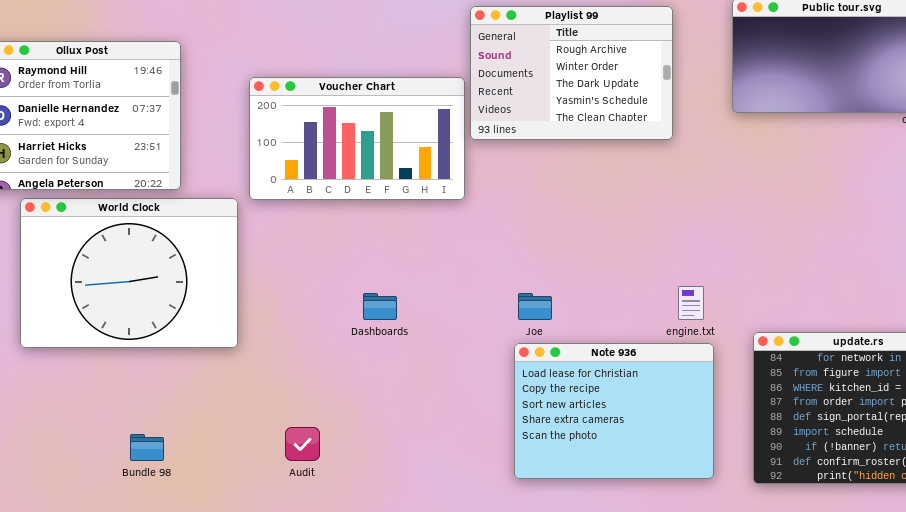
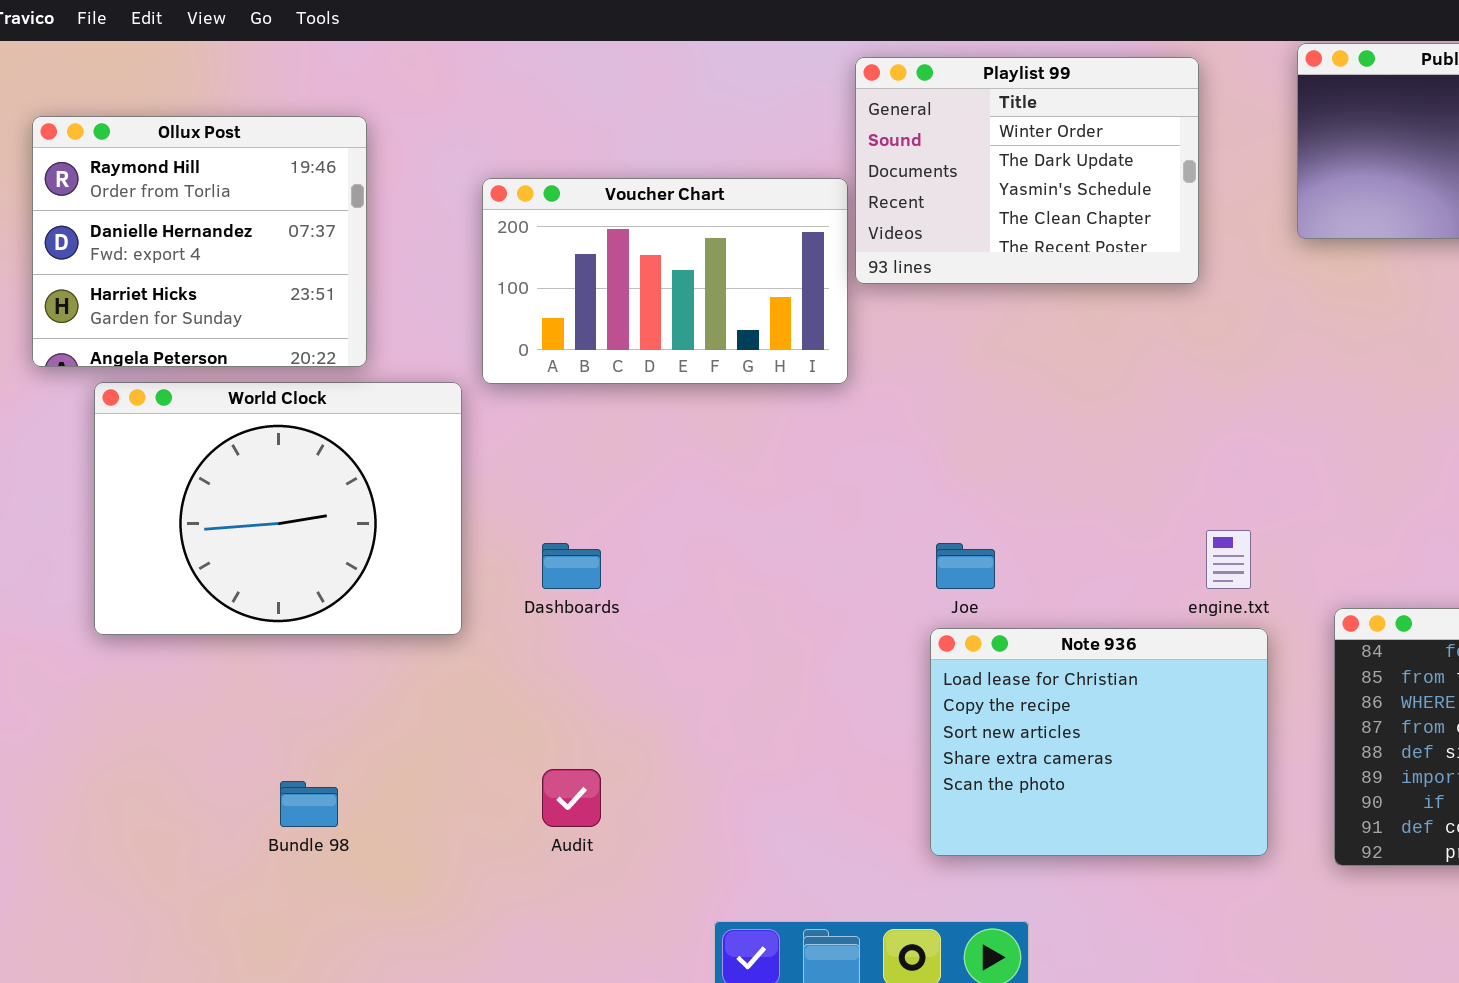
Playlist 99: [470,6,673,140] -> [855,57,1199,284], scrolled down 1 row
Dashboards: [363,293,397,320] -> [542,543,601,589], moved

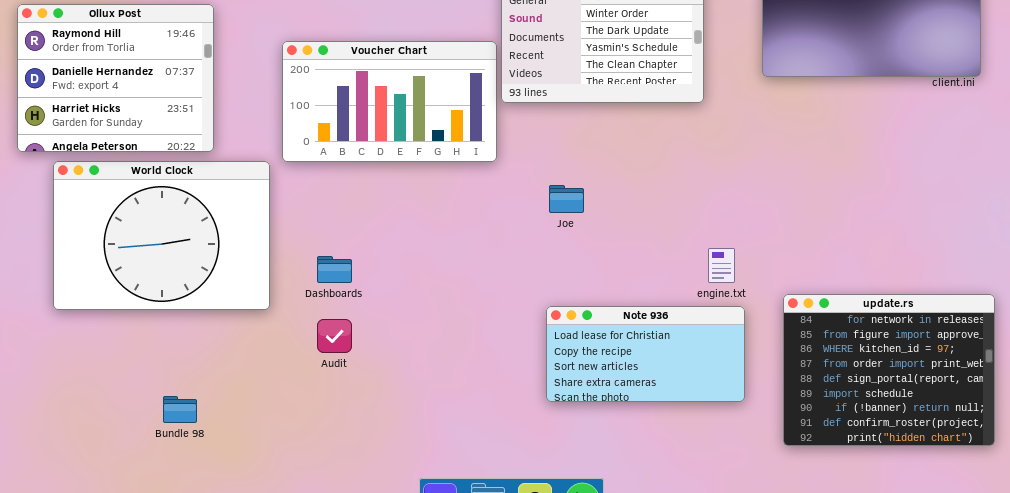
Joe: [936,543,995,589] -> [549,185,584,213], moved
Note 936: [930,628,1268,856] -> [546,306,745,402], resized
Audit: [542,769,601,827] -> [317,319,352,353], moved

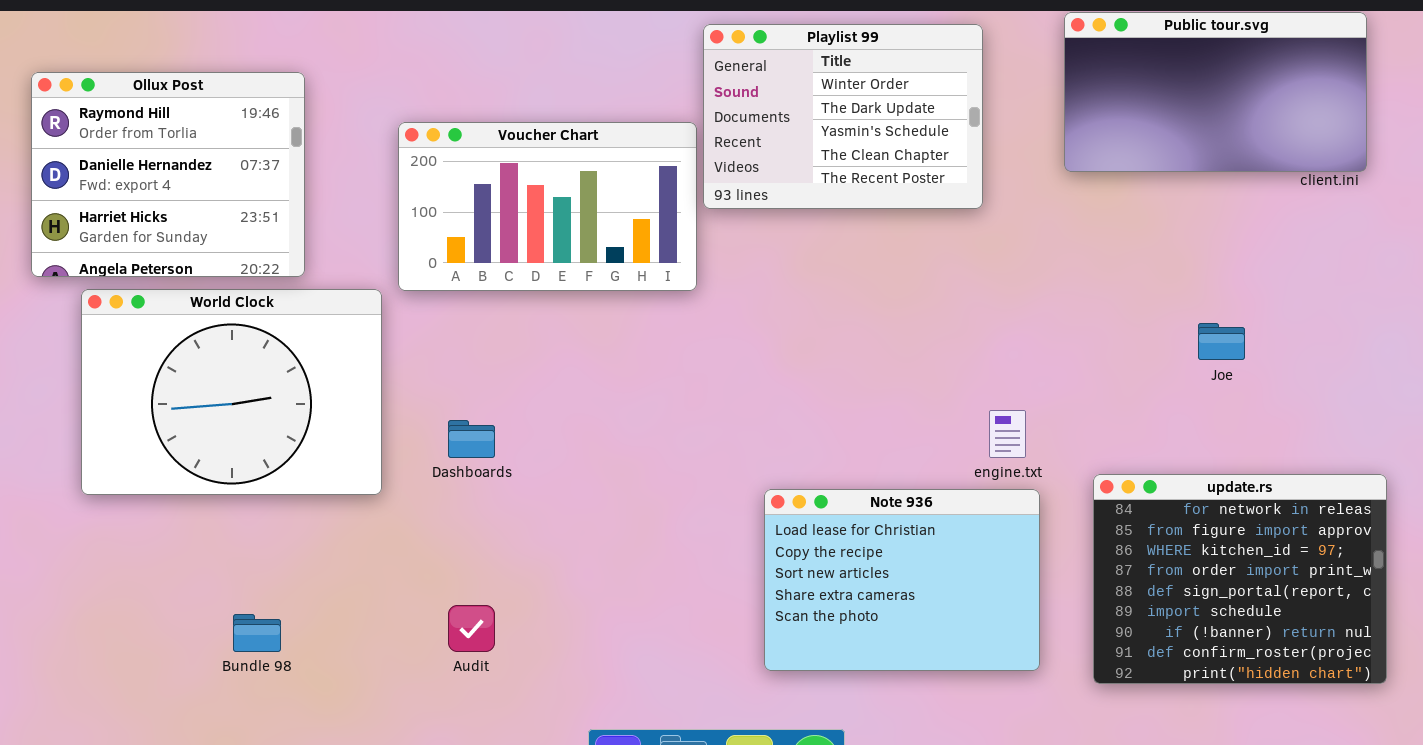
Joe: [549,185,584,213] -> [1198,323,1245,360], moved
Note 936: [546,306,745,402] -> [764,489,1040,671], resized
Audit: [317,319,352,353] -> [448,605,495,652], moved

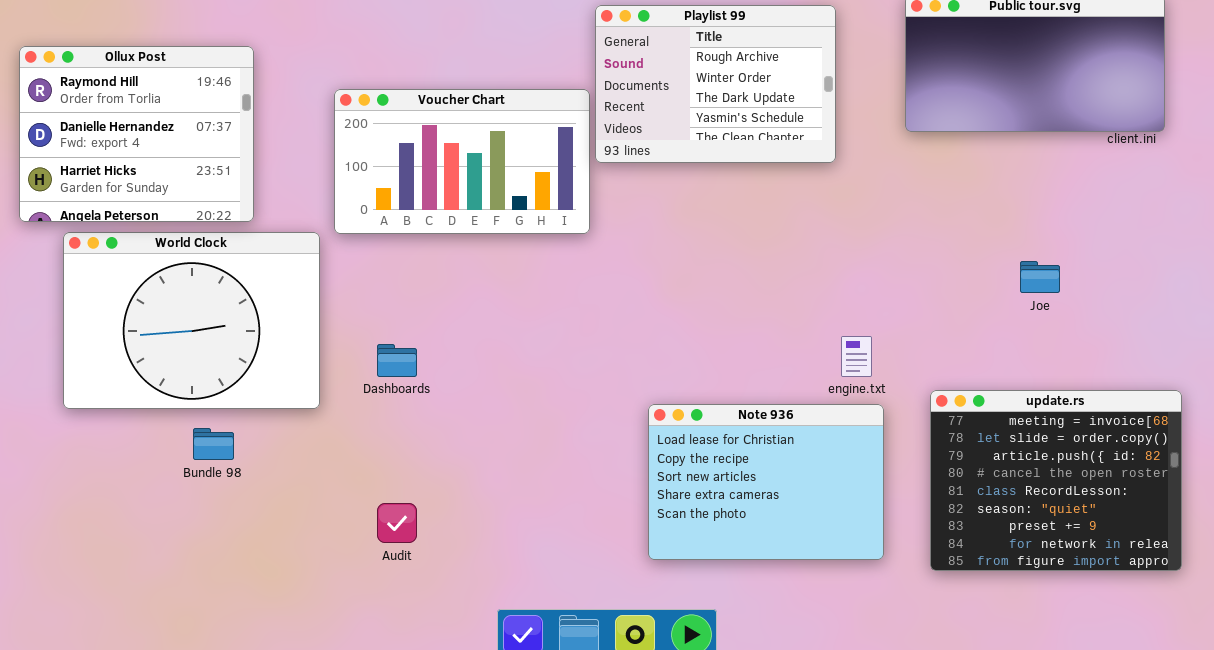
Playlist 99: [703,24,983,209] -> [595,5,836,163], scrolled up 1 row
update.rs: [1093,474,1387,684] -> [930,390,1182,571], scrolled up 7 rows
Bundle 98: [233,614,281,652] -> [193,428,234,460], moved

